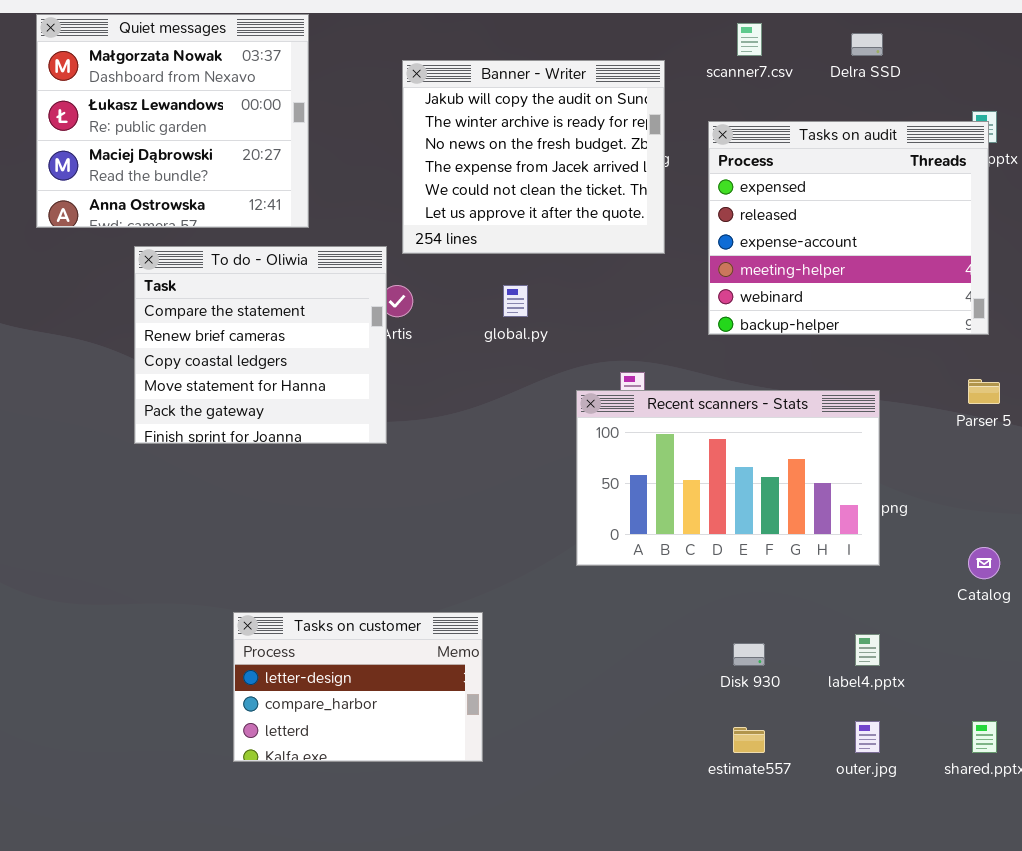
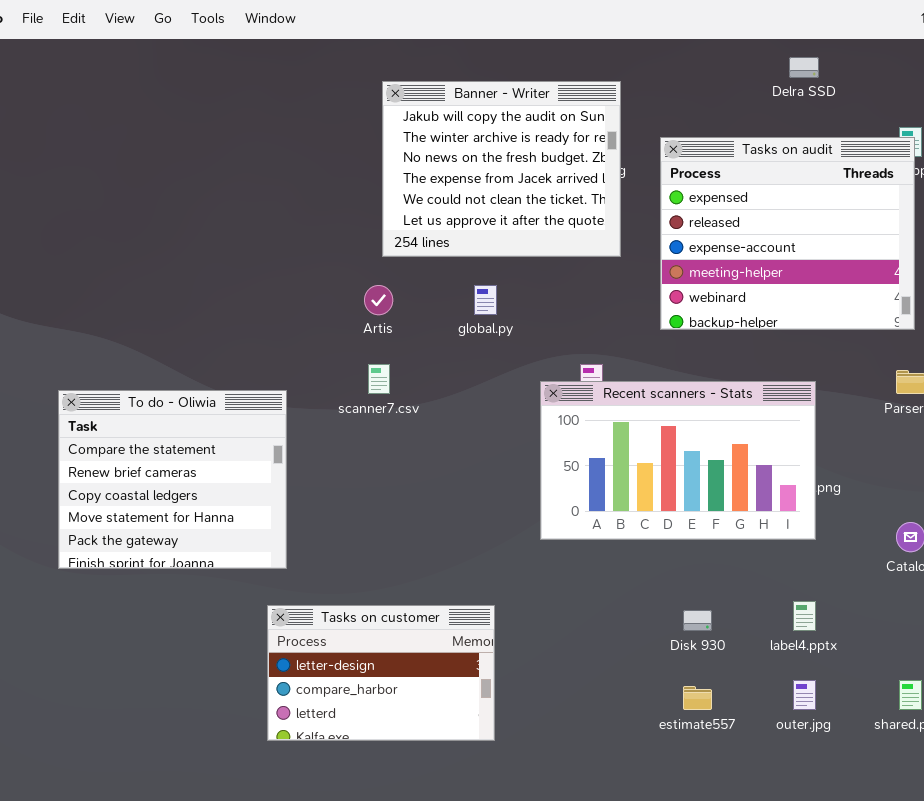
Quiet messages: [36,14,309,228] -> none, closed
scanner7.csv: [737,23,762,56] -> [368,364,390,394], moved
To do - Oliwia: [134,246,387,444] -> [58,390,287,569], moved
Tasks on customer: [233,612,483,762] -> [267,605,495,741], moved

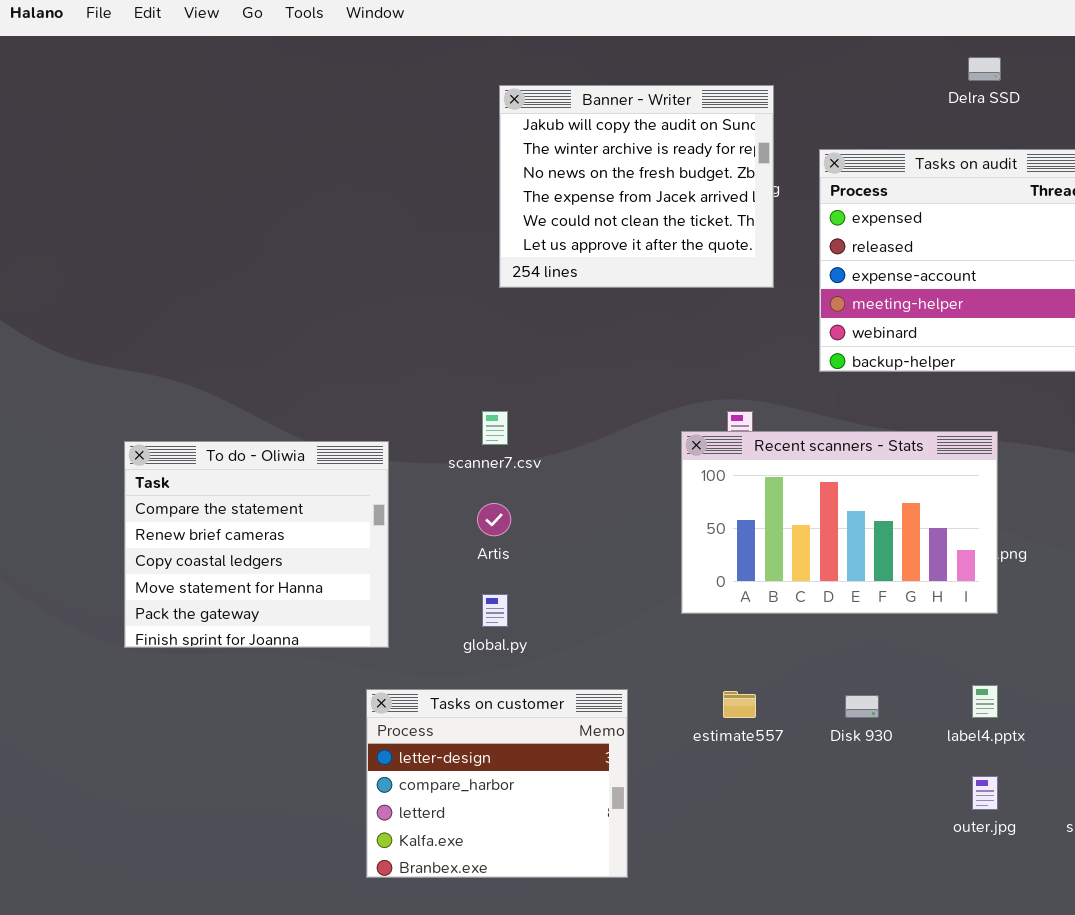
Artis: [364,285,393,315] -> [477,503,511,536], moved
global.py: [474,285,497,315] -> [482,594,508,627], moved
Tasks on customer: [267,605,495,741] -> [366,689,628,878], resized
estimate557: [683,686,712,710] -> [723,691,756,718], moved

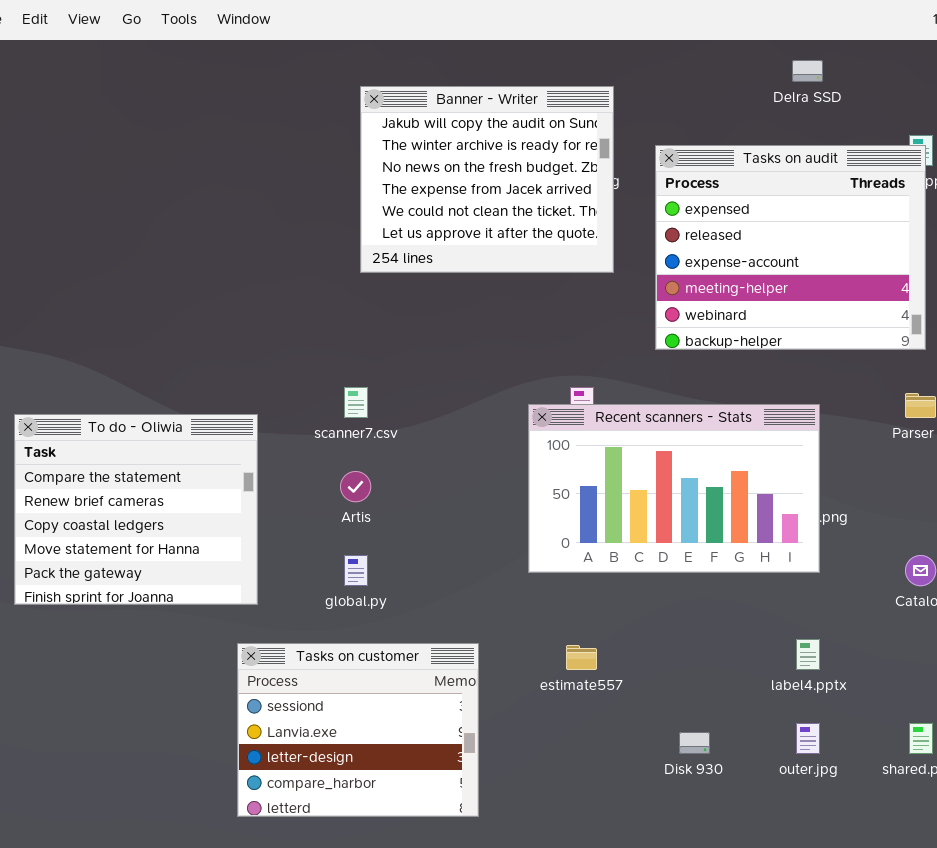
Tasks on customer: [366,689,628,878] -> [237,643,479,817], scrolled up 2 rows
Disk 930: [845,695,879,718] -> [679,732,710,754], moved

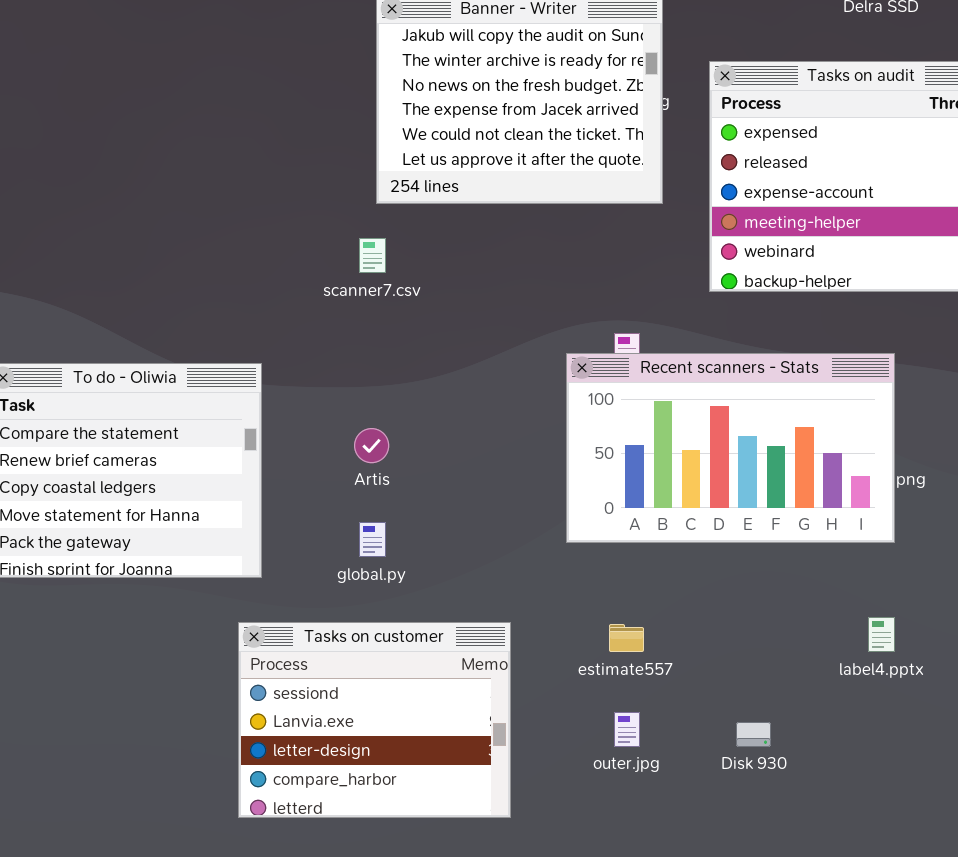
scanner7.csv: [344,387,368,418] -> [359,238,386,273], moved
outer.jpg: [796,723,820,754] -> [614,712,640,747], moved

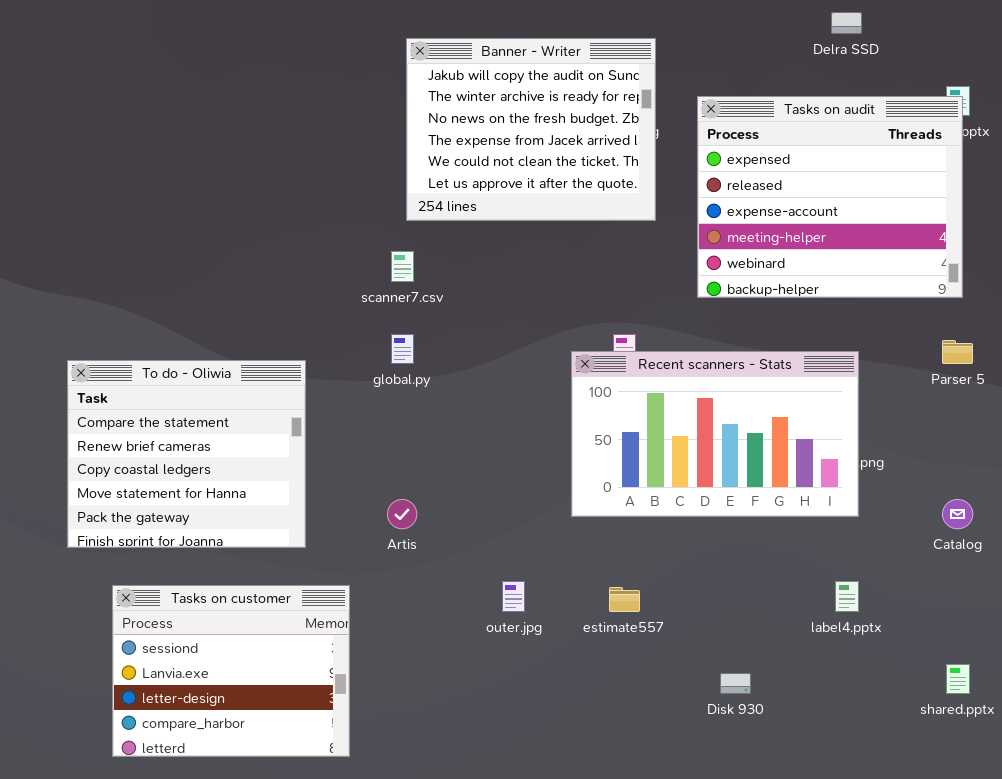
Artis: [354,428,389,463] -> [387,499,417,529], moved
global.py: [359,522,386,557] -> [391,334,414,364], moved
Tasks on customer: [238,622,511,818] -> [112,585,350,757], moved
outer.jpg: [614,712,640,747] -> [502,581,525,612], moved

